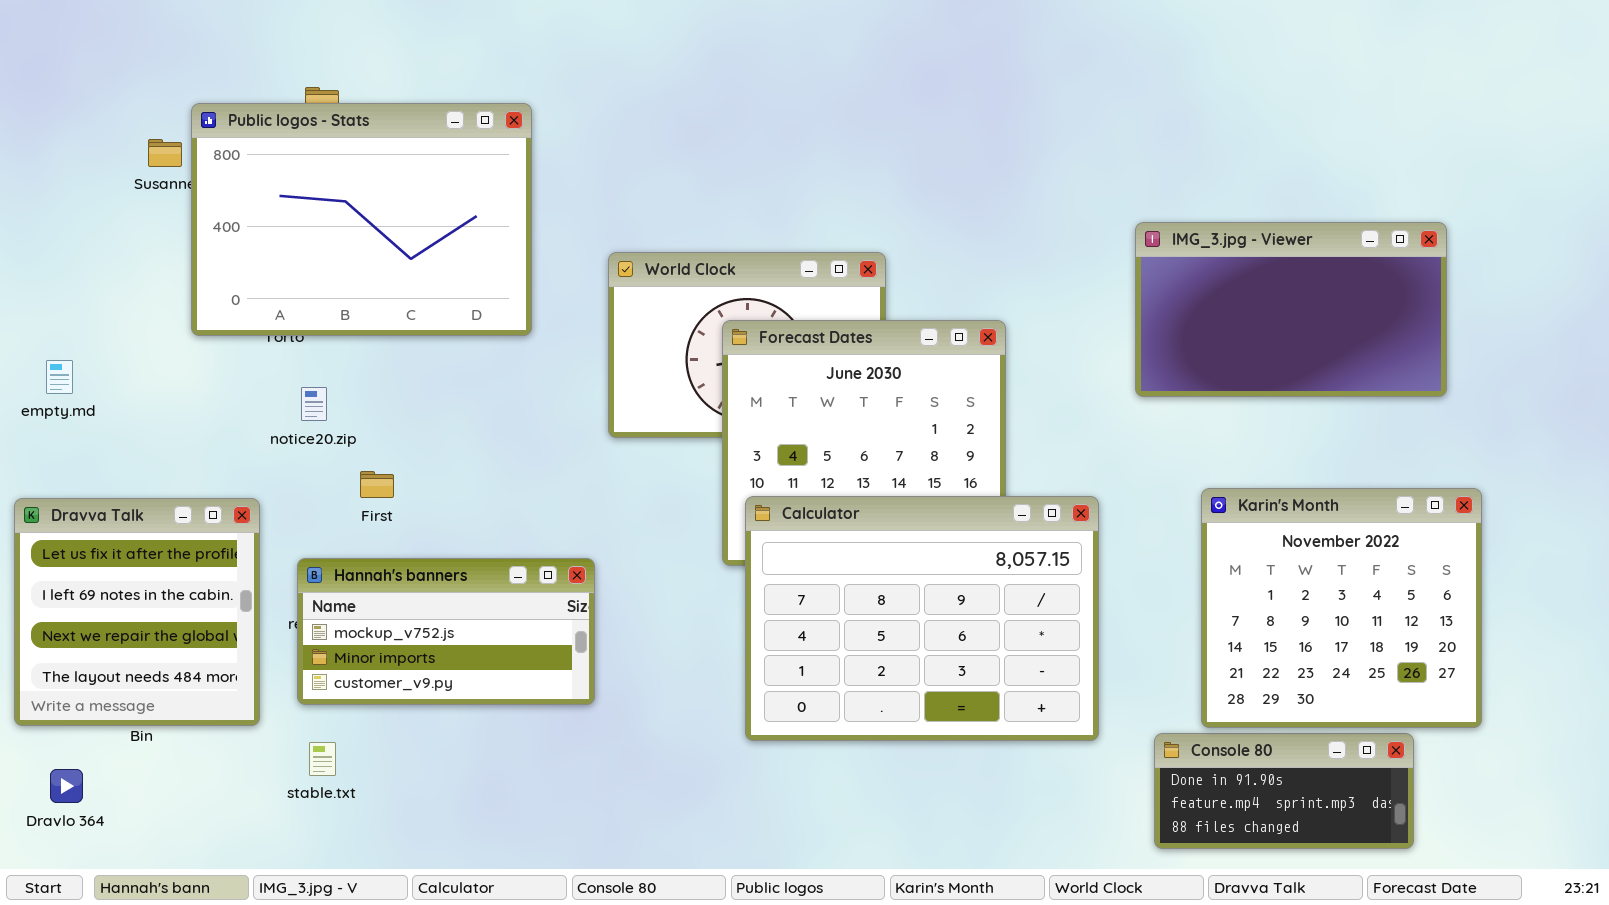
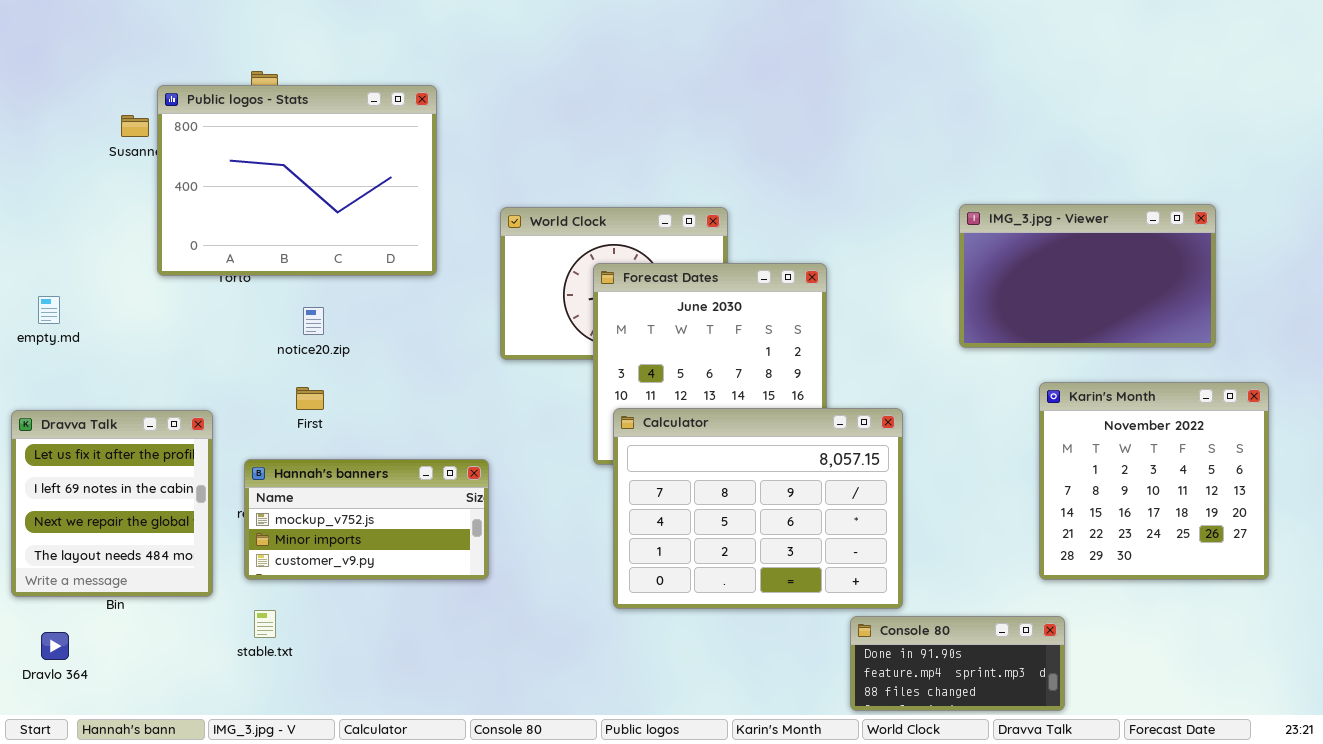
IMG_3.jpg - Viewer: [1135,222,1447,397] -> [959,204,1216,348], moved
notice20.zip: [301,387,327,421] -> [303,307,324,335], moved
Karin's Month: [1201,488,1482,728] -> [1039,382,1269,580], moved
Console 80: [1154,733,1414,849] -> [850,616,1065,711], moved

